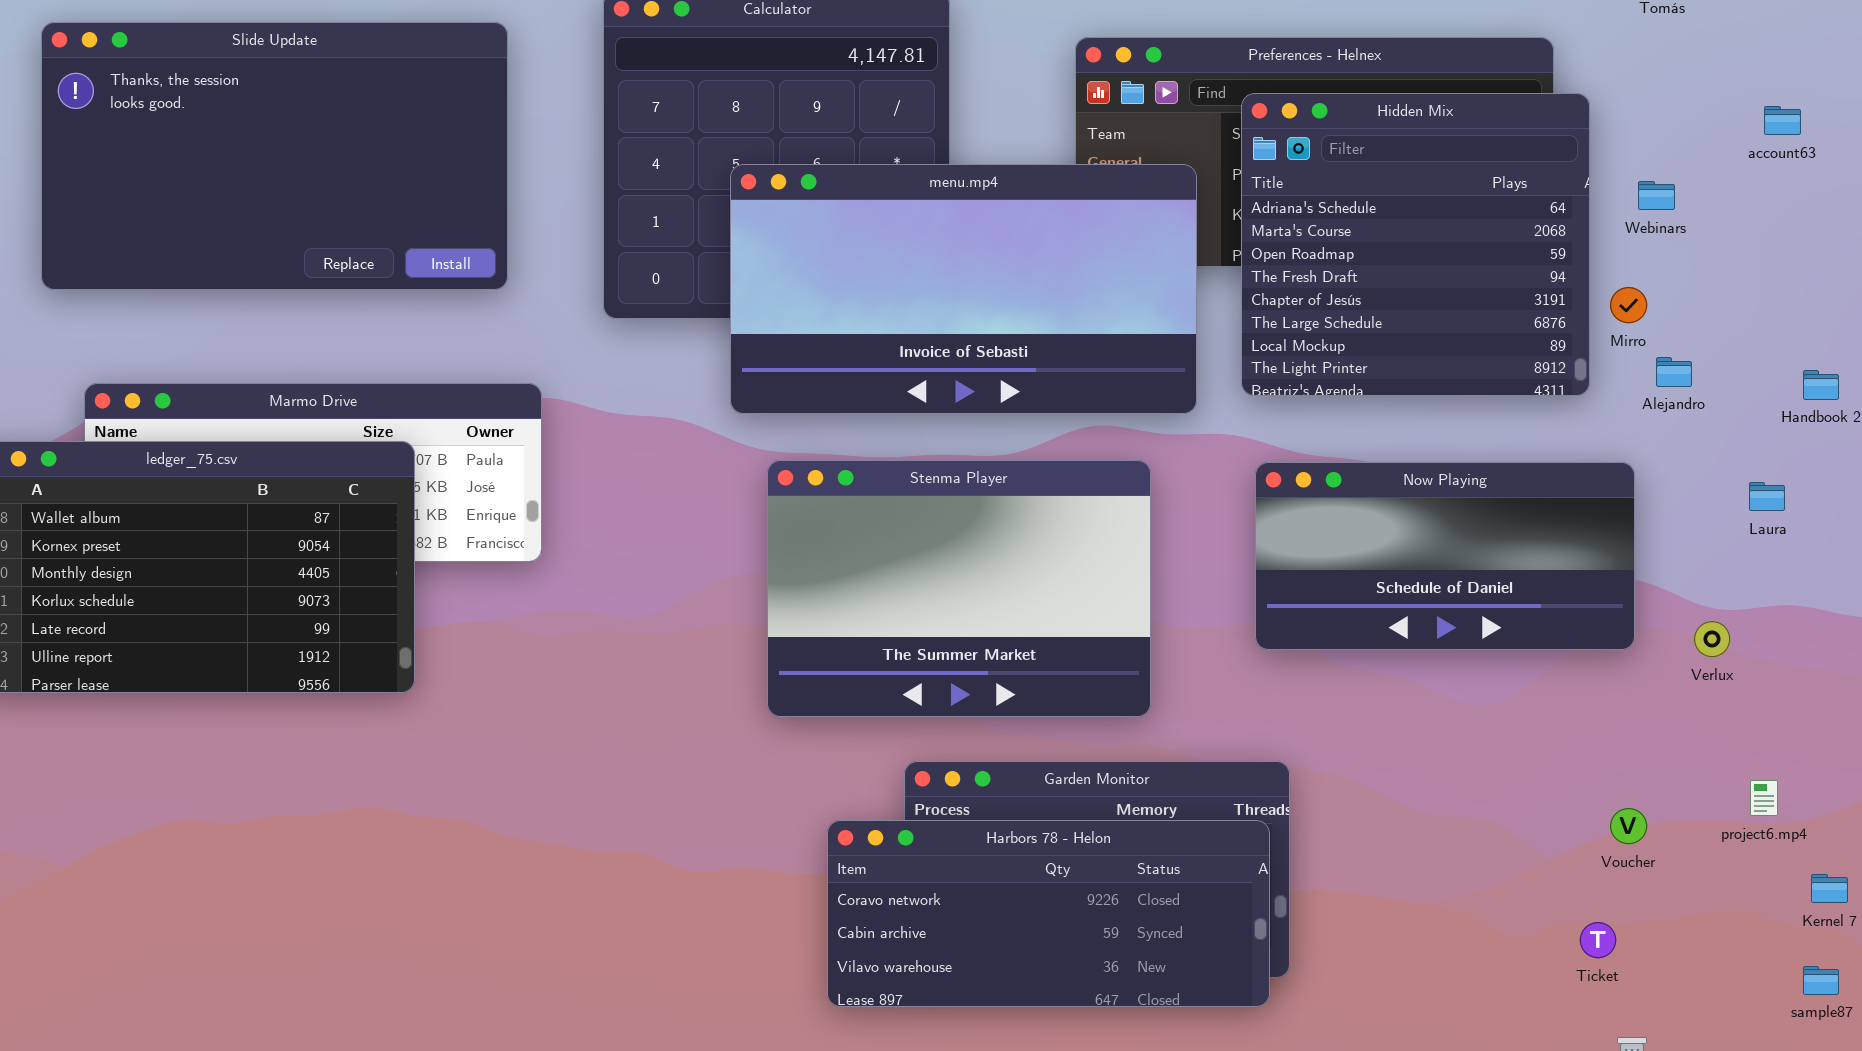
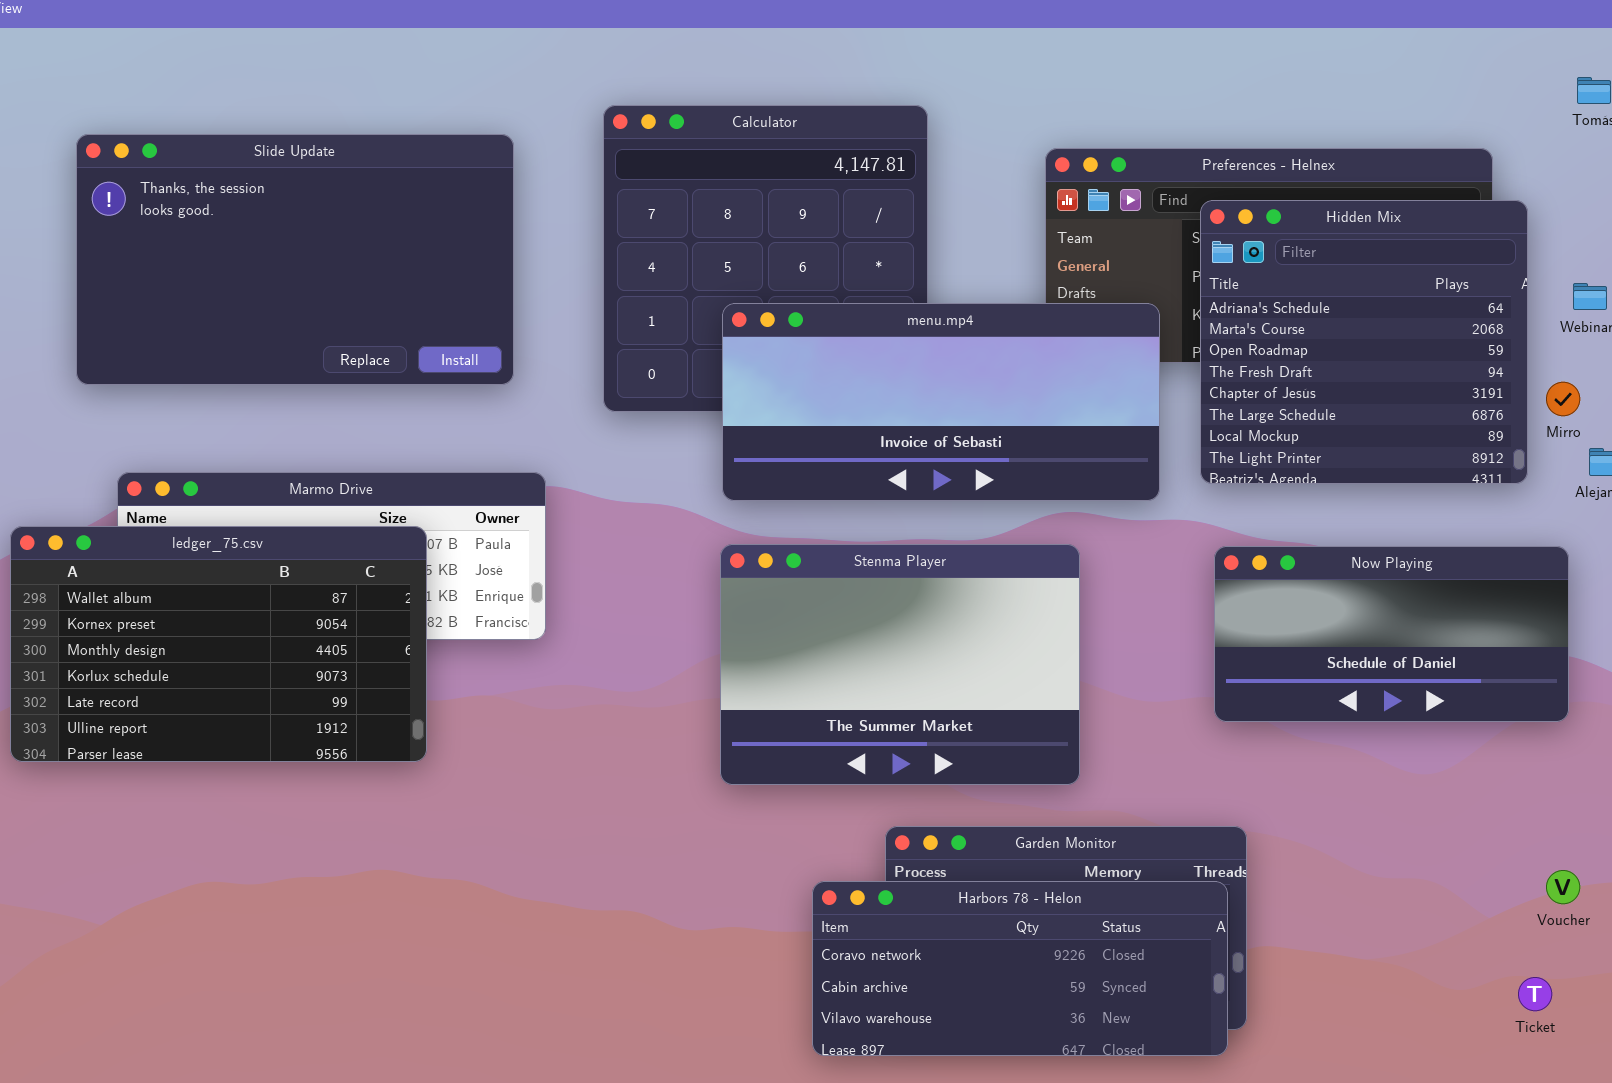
menu.mp4: [730,164,1197,414] -> [722,303,1160,501], resized
Stenma Player: [767,460,1151,717] -> [720,544,1080,785], moved

